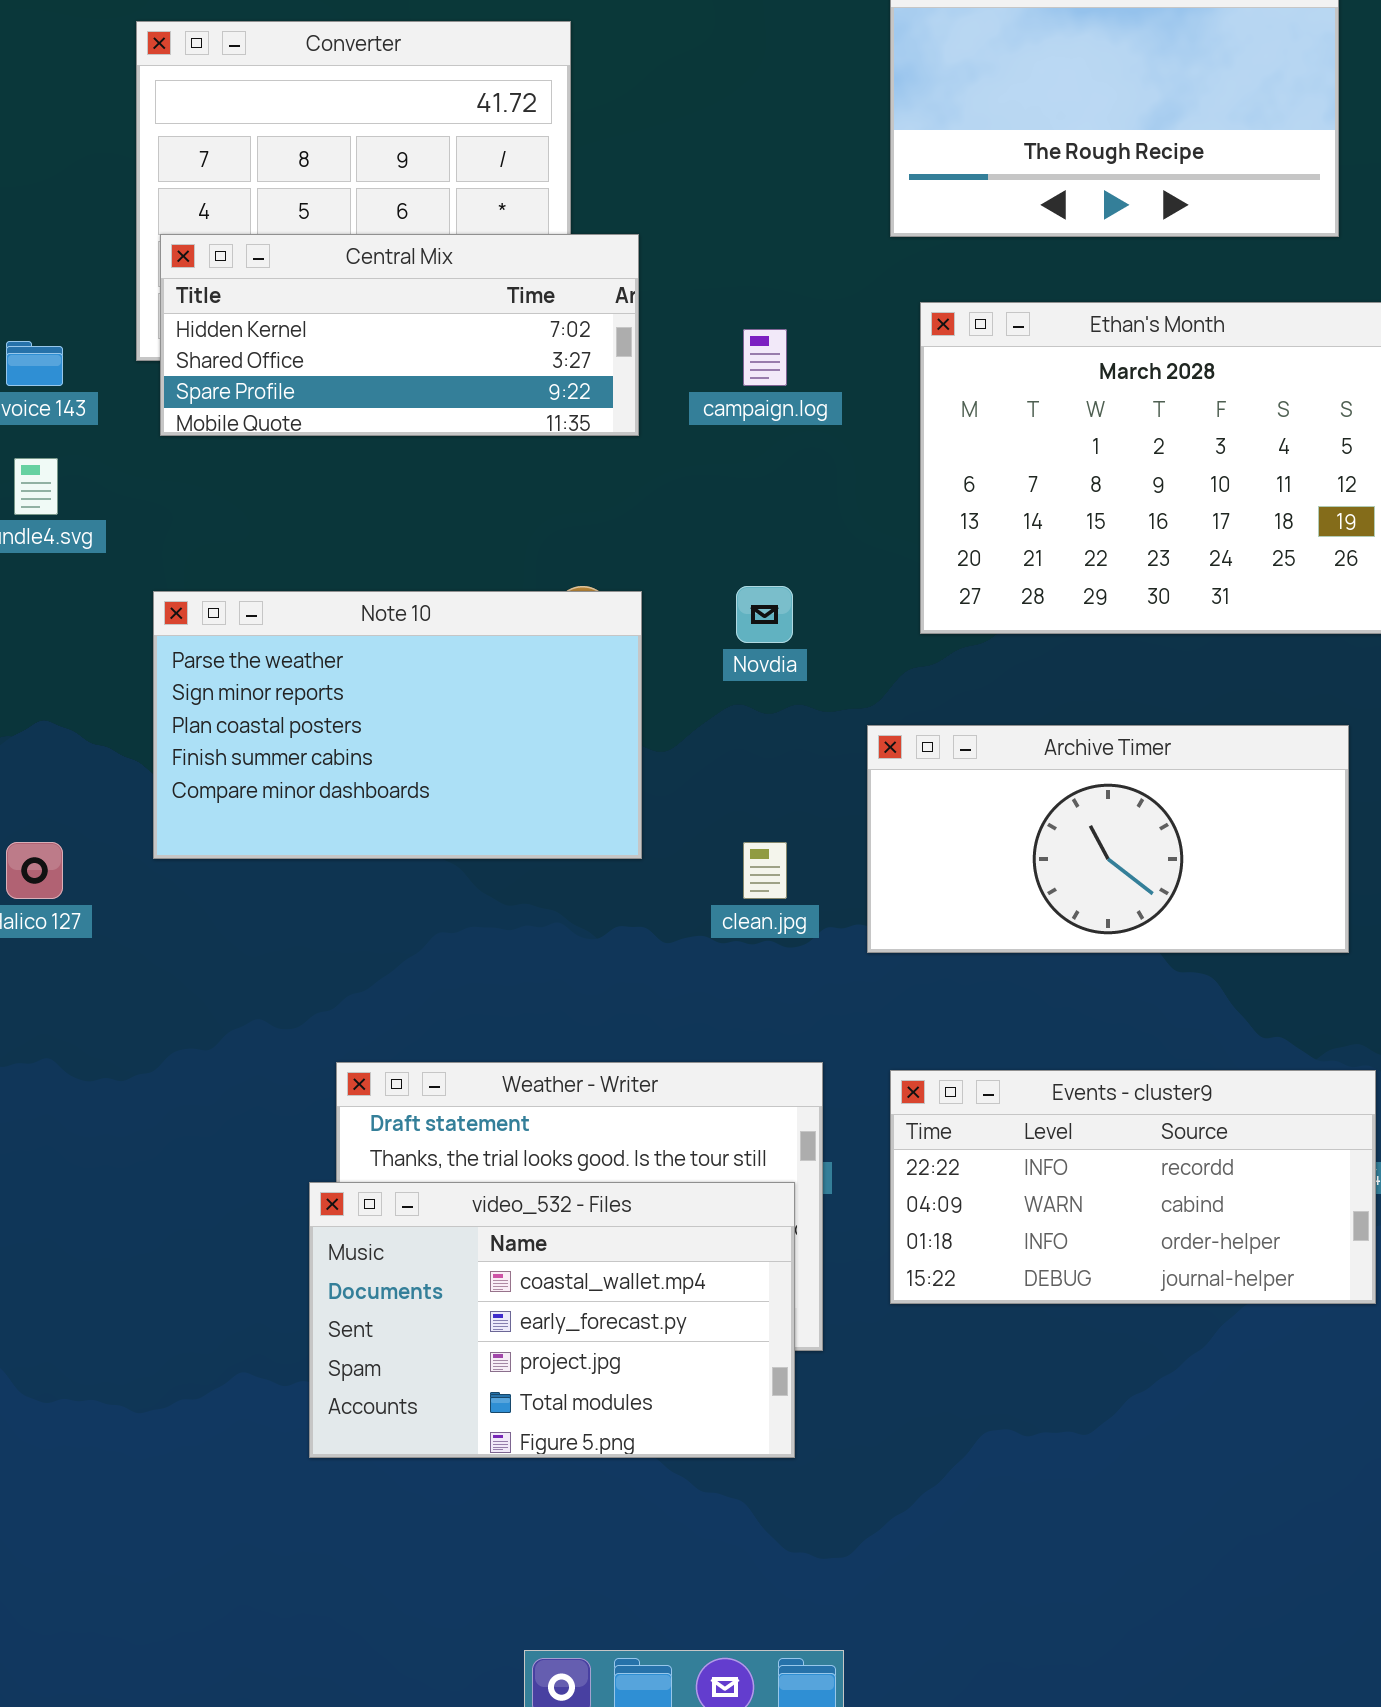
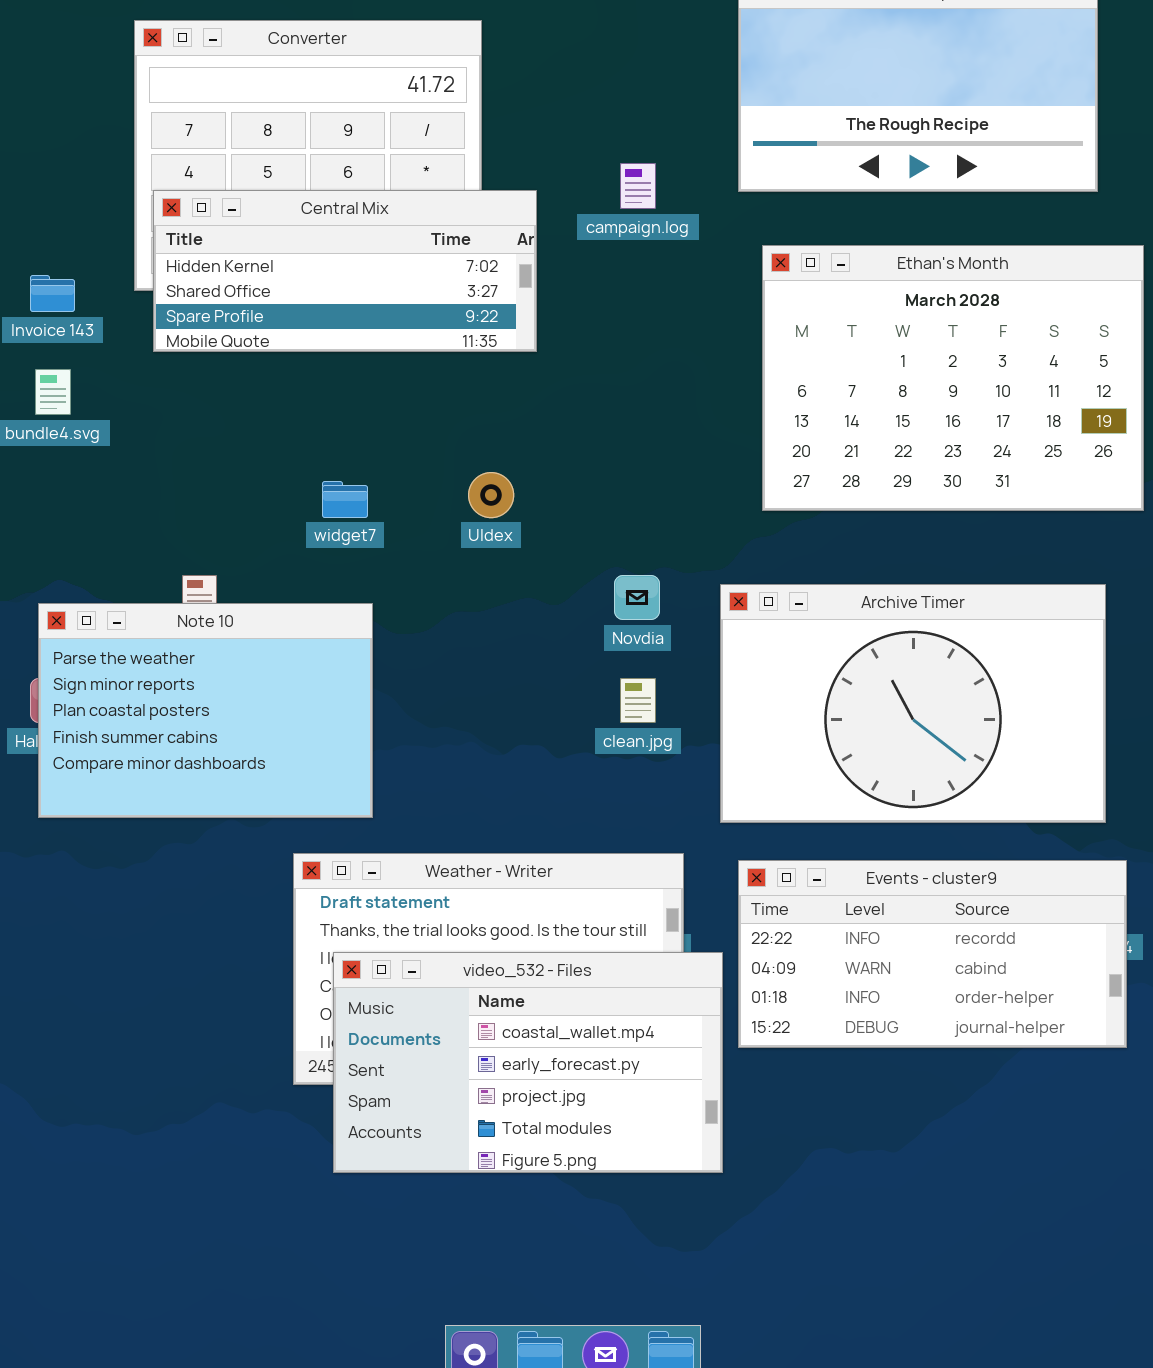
campaign.log: [743,329,787,386] -> [620,163,656,209], moved
Novdia: [736,586,793,643] -> [614,575,660,620], moved
Note 10: [153,591,642,859] -> [38,603,373,818], moved, resized
Archive Timer: [867,725,1349,953] -> [720,584,1106,823], resized
video_532 - Files: [309,1182,795,1458] -> [333,952,723,1173], moved

